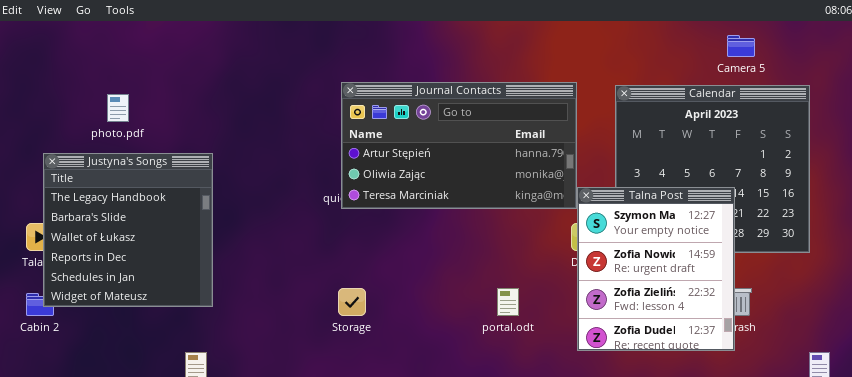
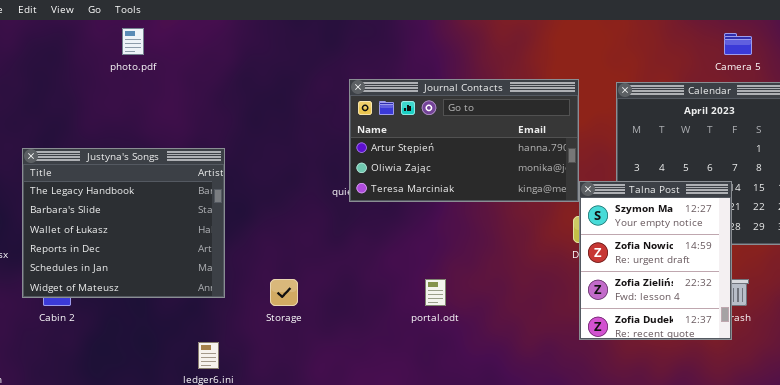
photo.pdf: [107,94,129,122] -> [122,28,144,55], moved
Justyna's Songs: [43,153,213,307] -> [22,148,225,298], resized
Storage: [338,288,366,316] -> [270,279,298,306], moved
portal.odt: [497,288,519,316] -> [425,279,446,306], moved

